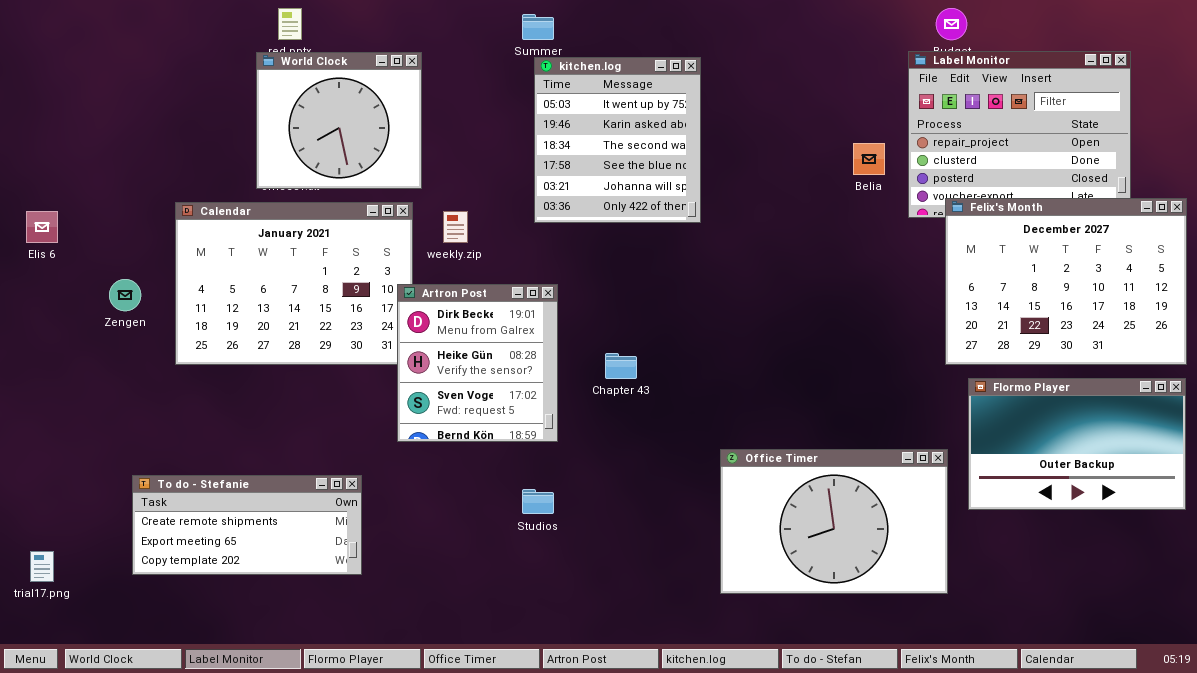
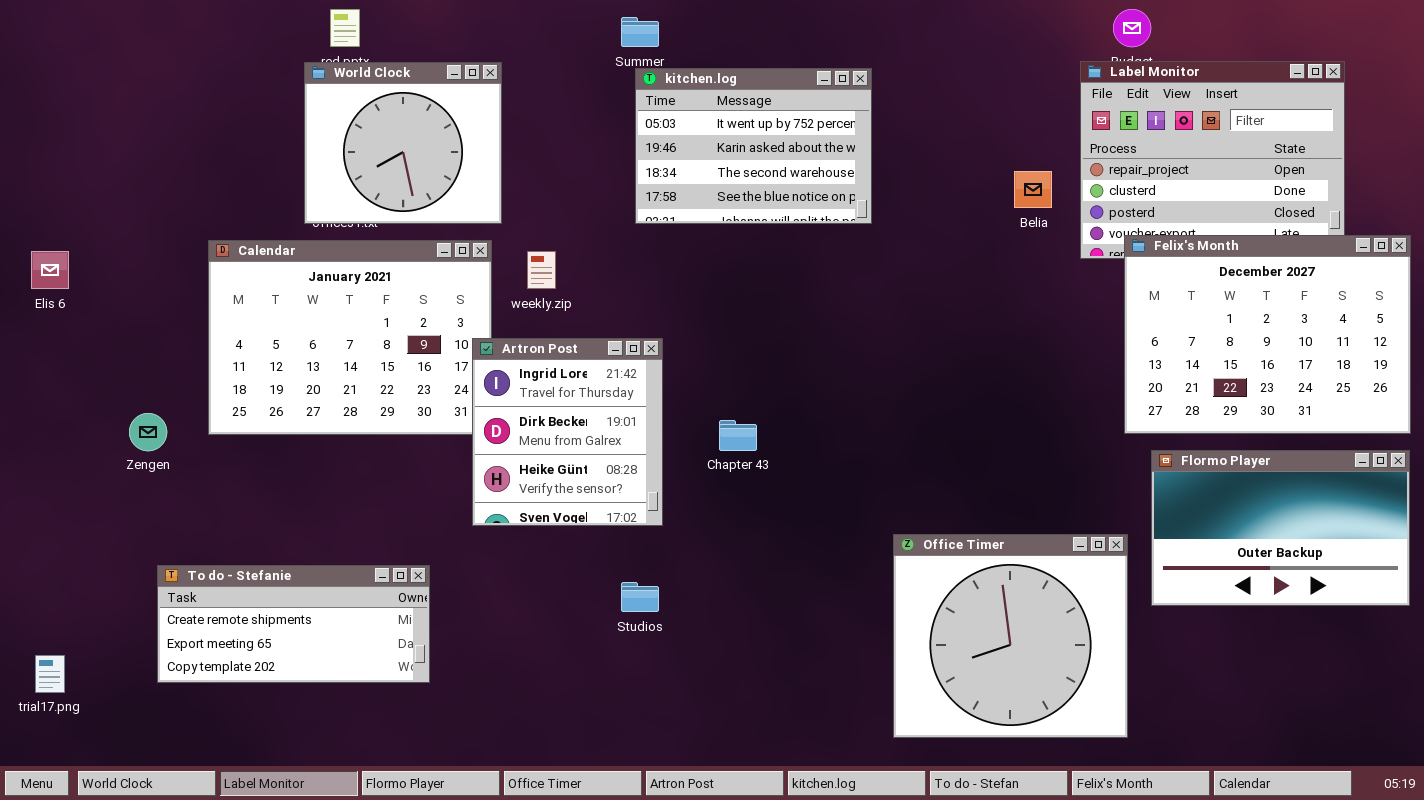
kitchen.log: [534,57,701,223] -> [635,68,872,224], resized
Zengen: [109,279,141,311] -> [129,413,167,451], moved
Artron Post: [397,284,558,442] -> [472,338,663,526], scrolled up 1 row
Office Timer: [720,449,948,594] -> [893,534,1128,738], resized

